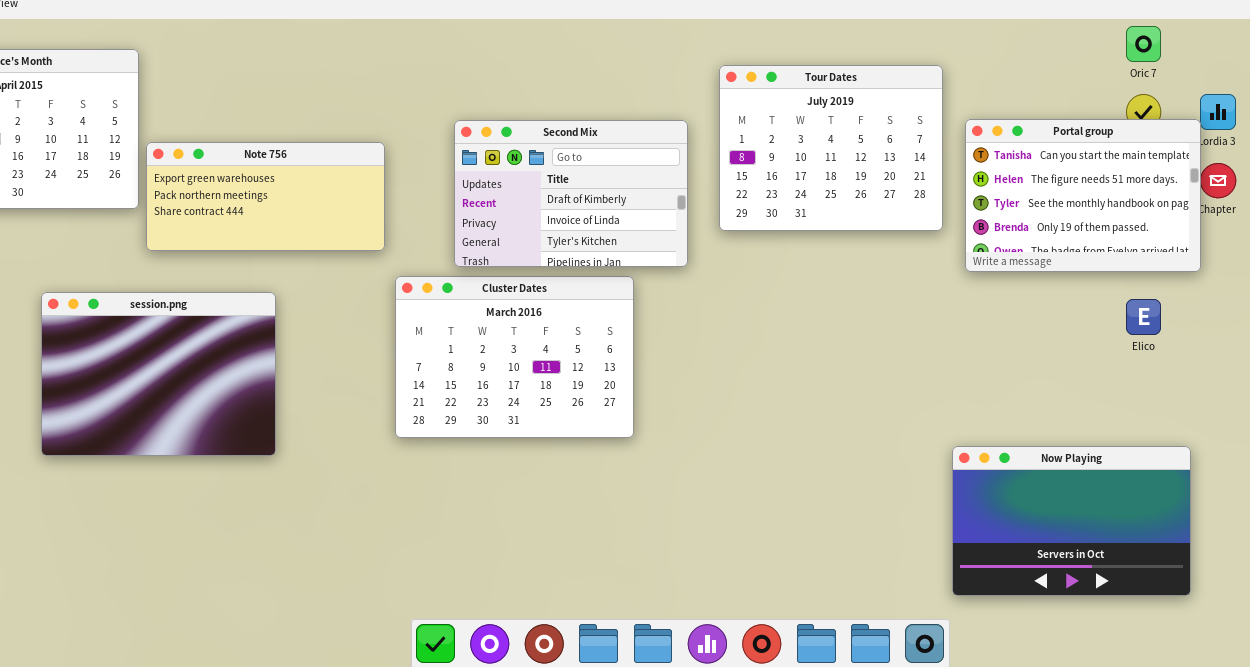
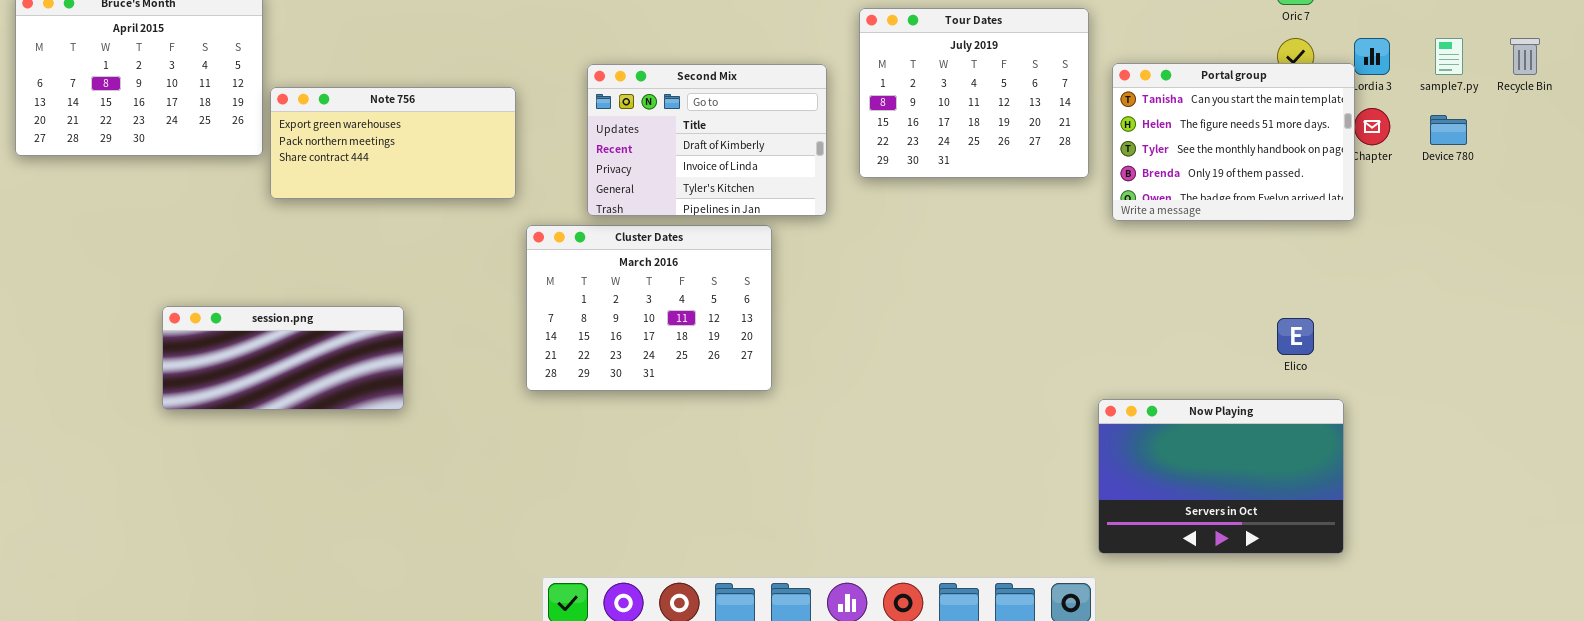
session.png: [41,292,276,456] -> [162,306,404,410], resized
Elico: [1126,299,1161,335] -> [1277,318,1314,355], moved

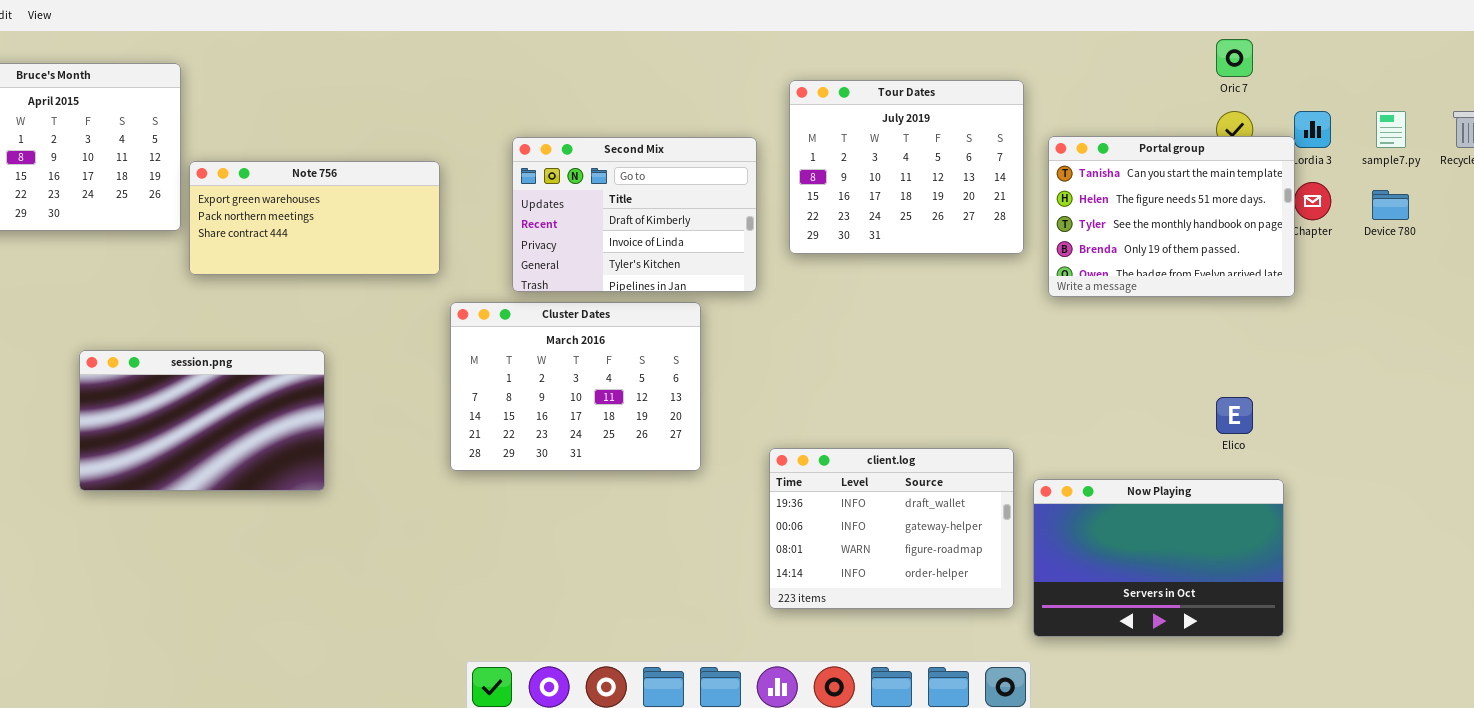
session.png: [162,306,404,410] -> [79,350,325,491], resized
client.log: none -> [769,448,1014,609], opened

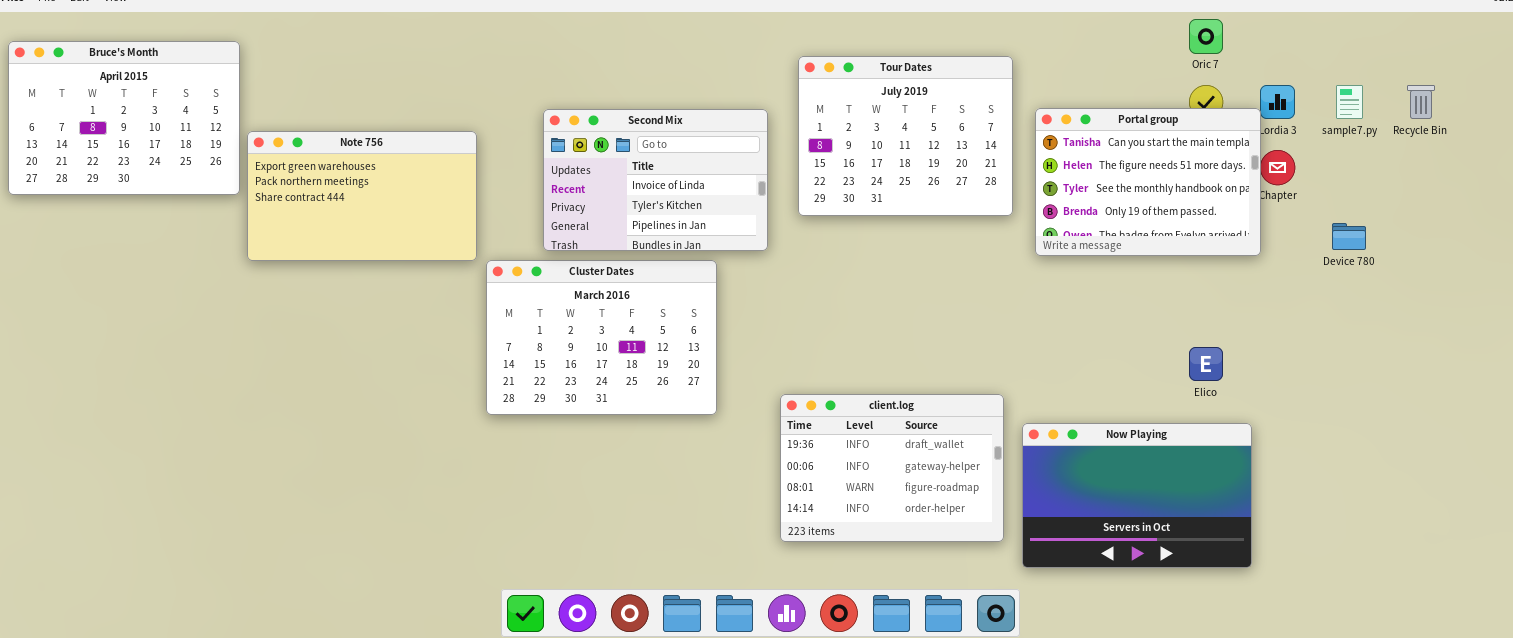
Second Mix: [512,137,757,292] -> [543,109,768,251], scrolled down 1 row
Note 756: [189,161,440,275] -> [247,131,477,261], resized
Device 780: [1372,190,1409,220] -> [1332,223,1366,250], moved
session.png: [79,350,325,491] -> none, closed

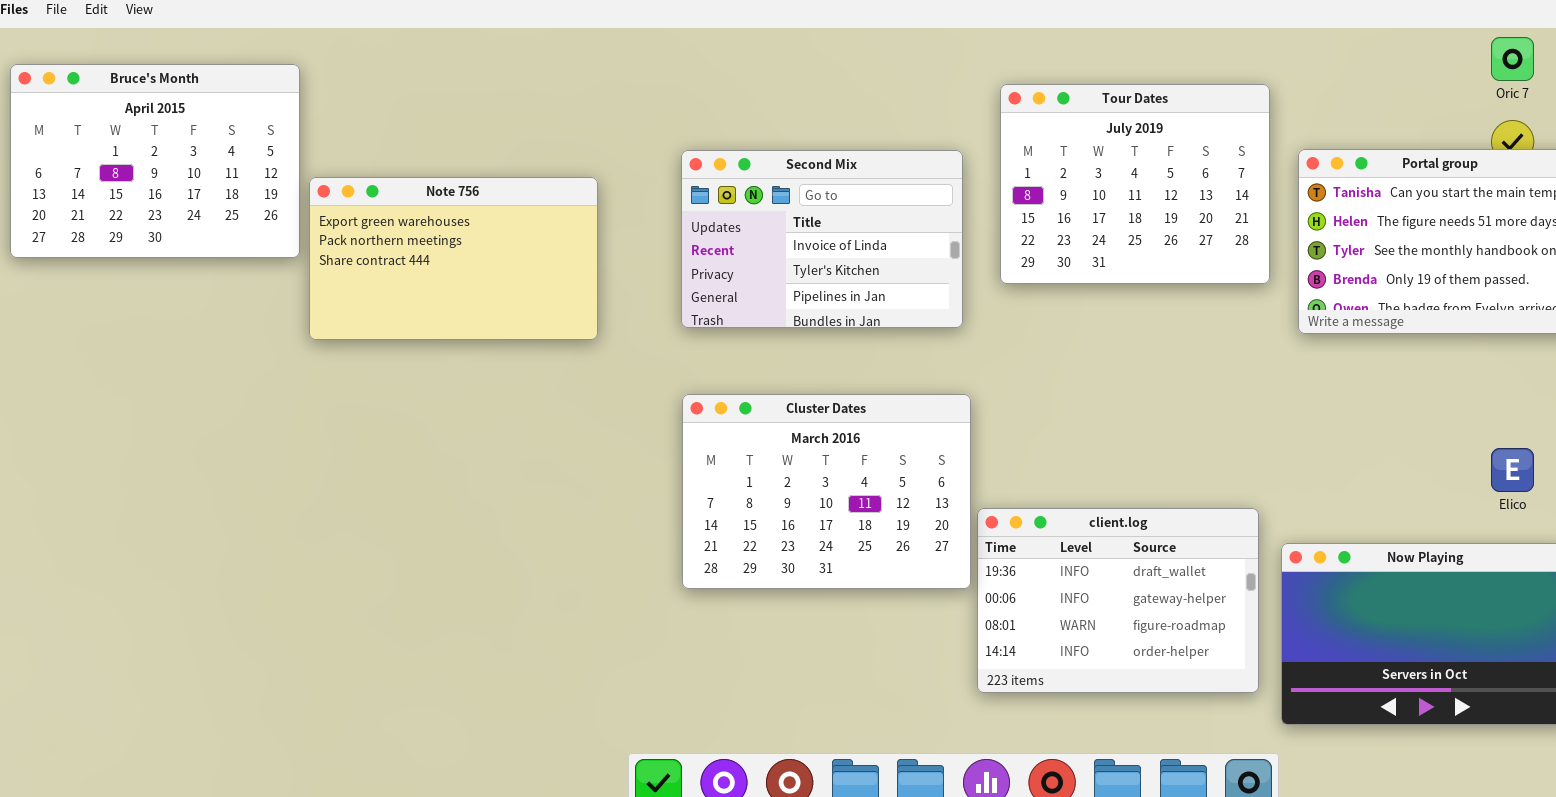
Cluster Dates: [486,260,717,415] -> [682,394,971,589], moved

